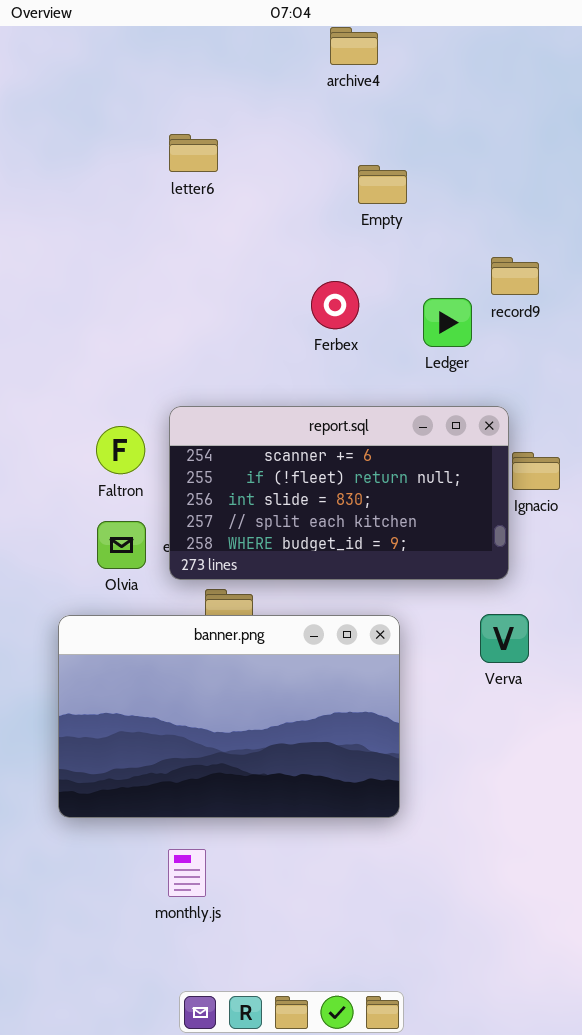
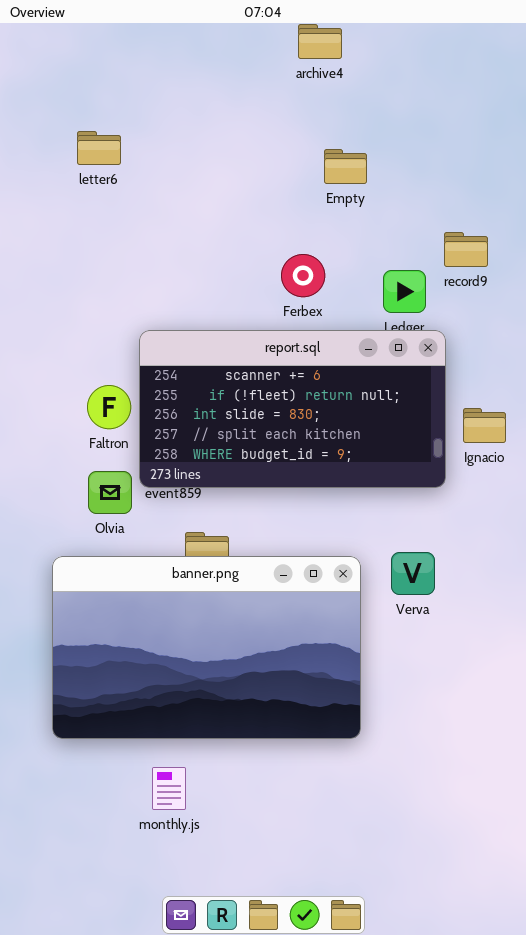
letter6: [169,134,218,172] -> [77,131,121,165], moved
report.sql: [169,406,509,580] -> [139,330,446,488], moved
Verva: [480,614,529,663] -> [391,552,435,595], moved

